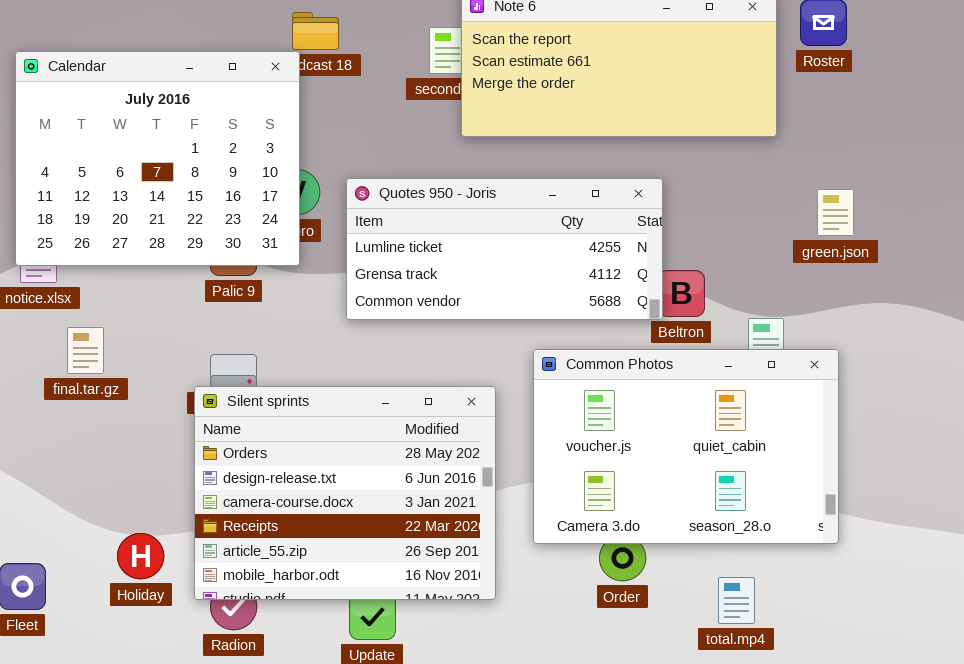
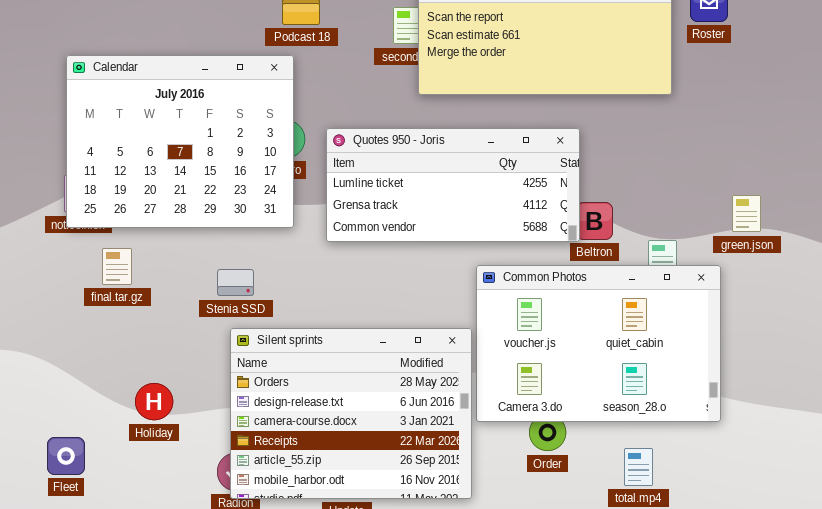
Calendar: [15,51,300,266] -> [66,55,294,228], moved
green.json: [817,189,854,236] -> [732,195,761,232], moved
Silent sprints: [194,386,496,600] -> [230,328,472,499], moved
Holiday: [117,533,164,579] -> [135,383,173,420], moved

